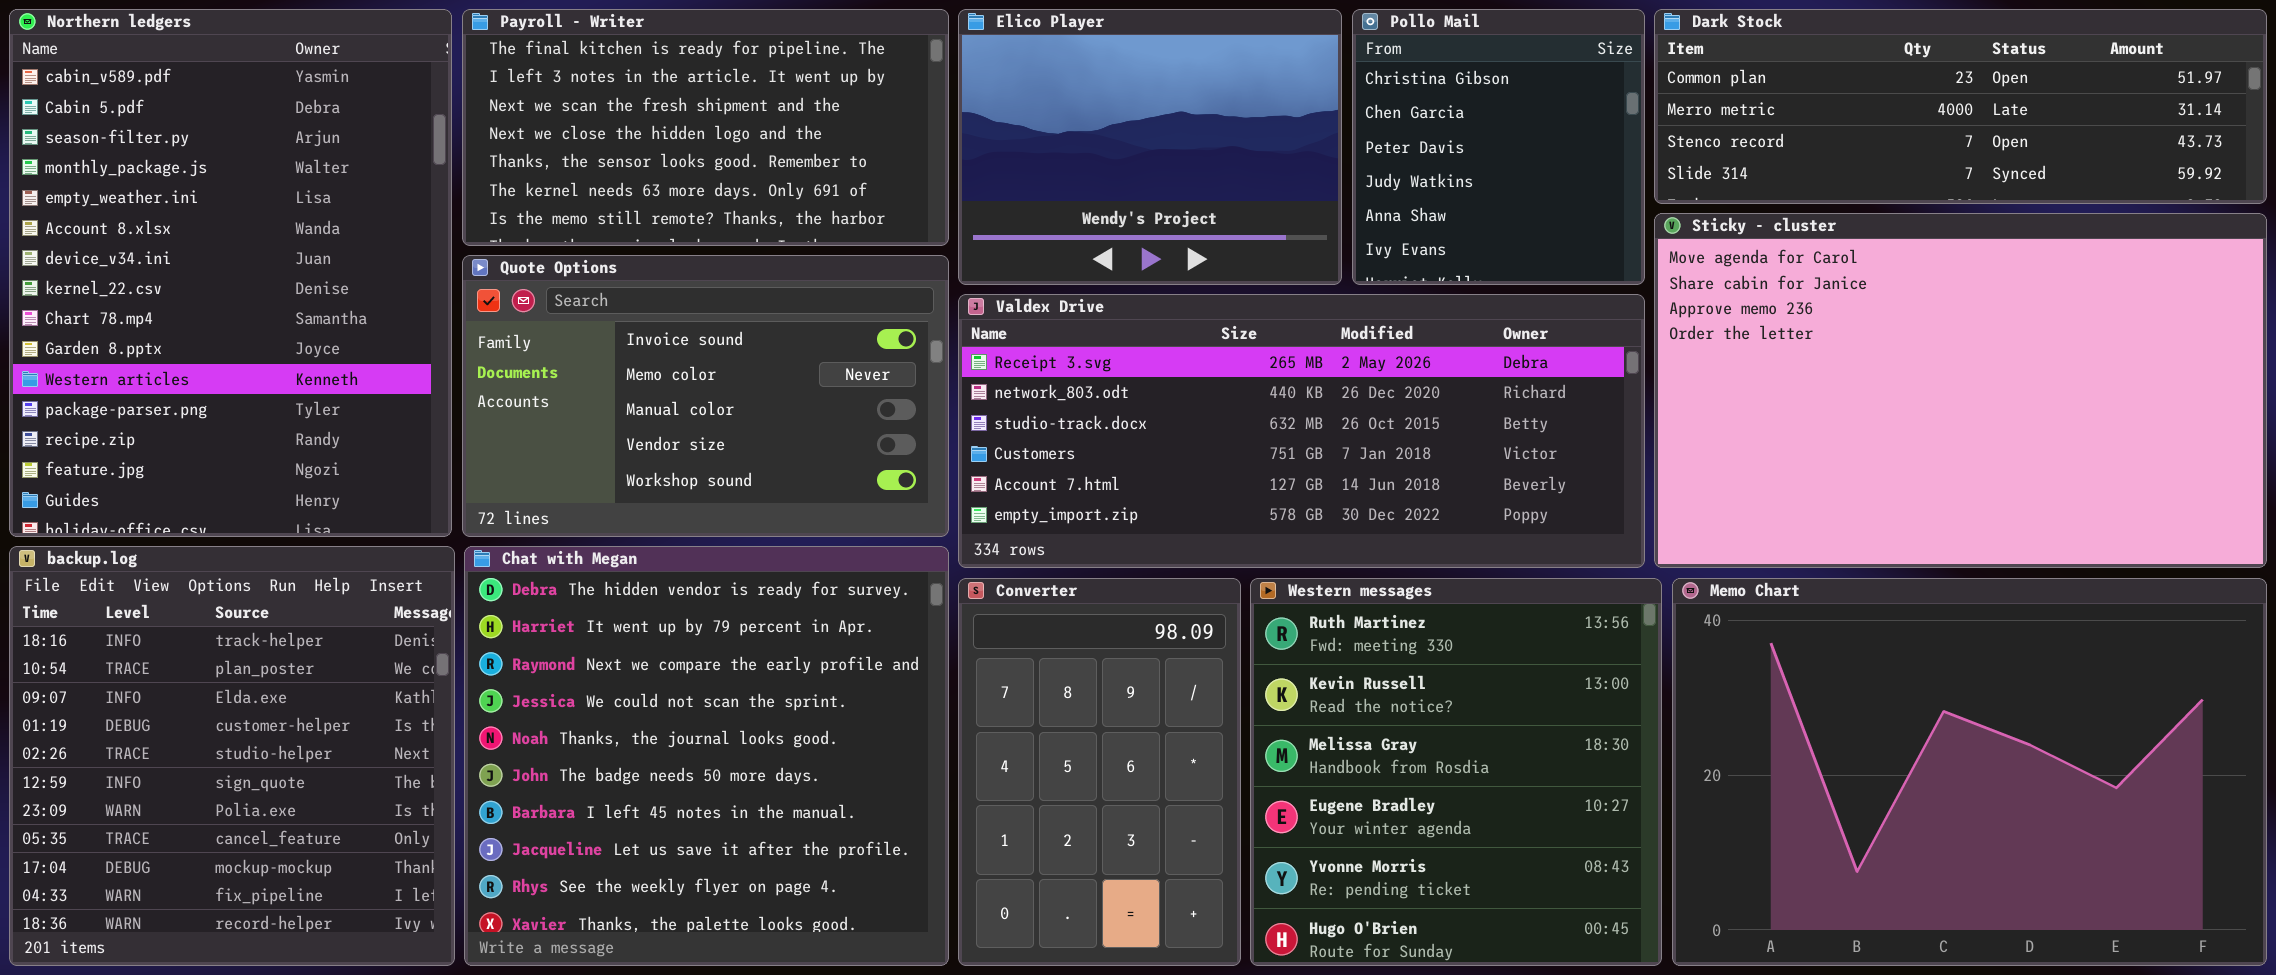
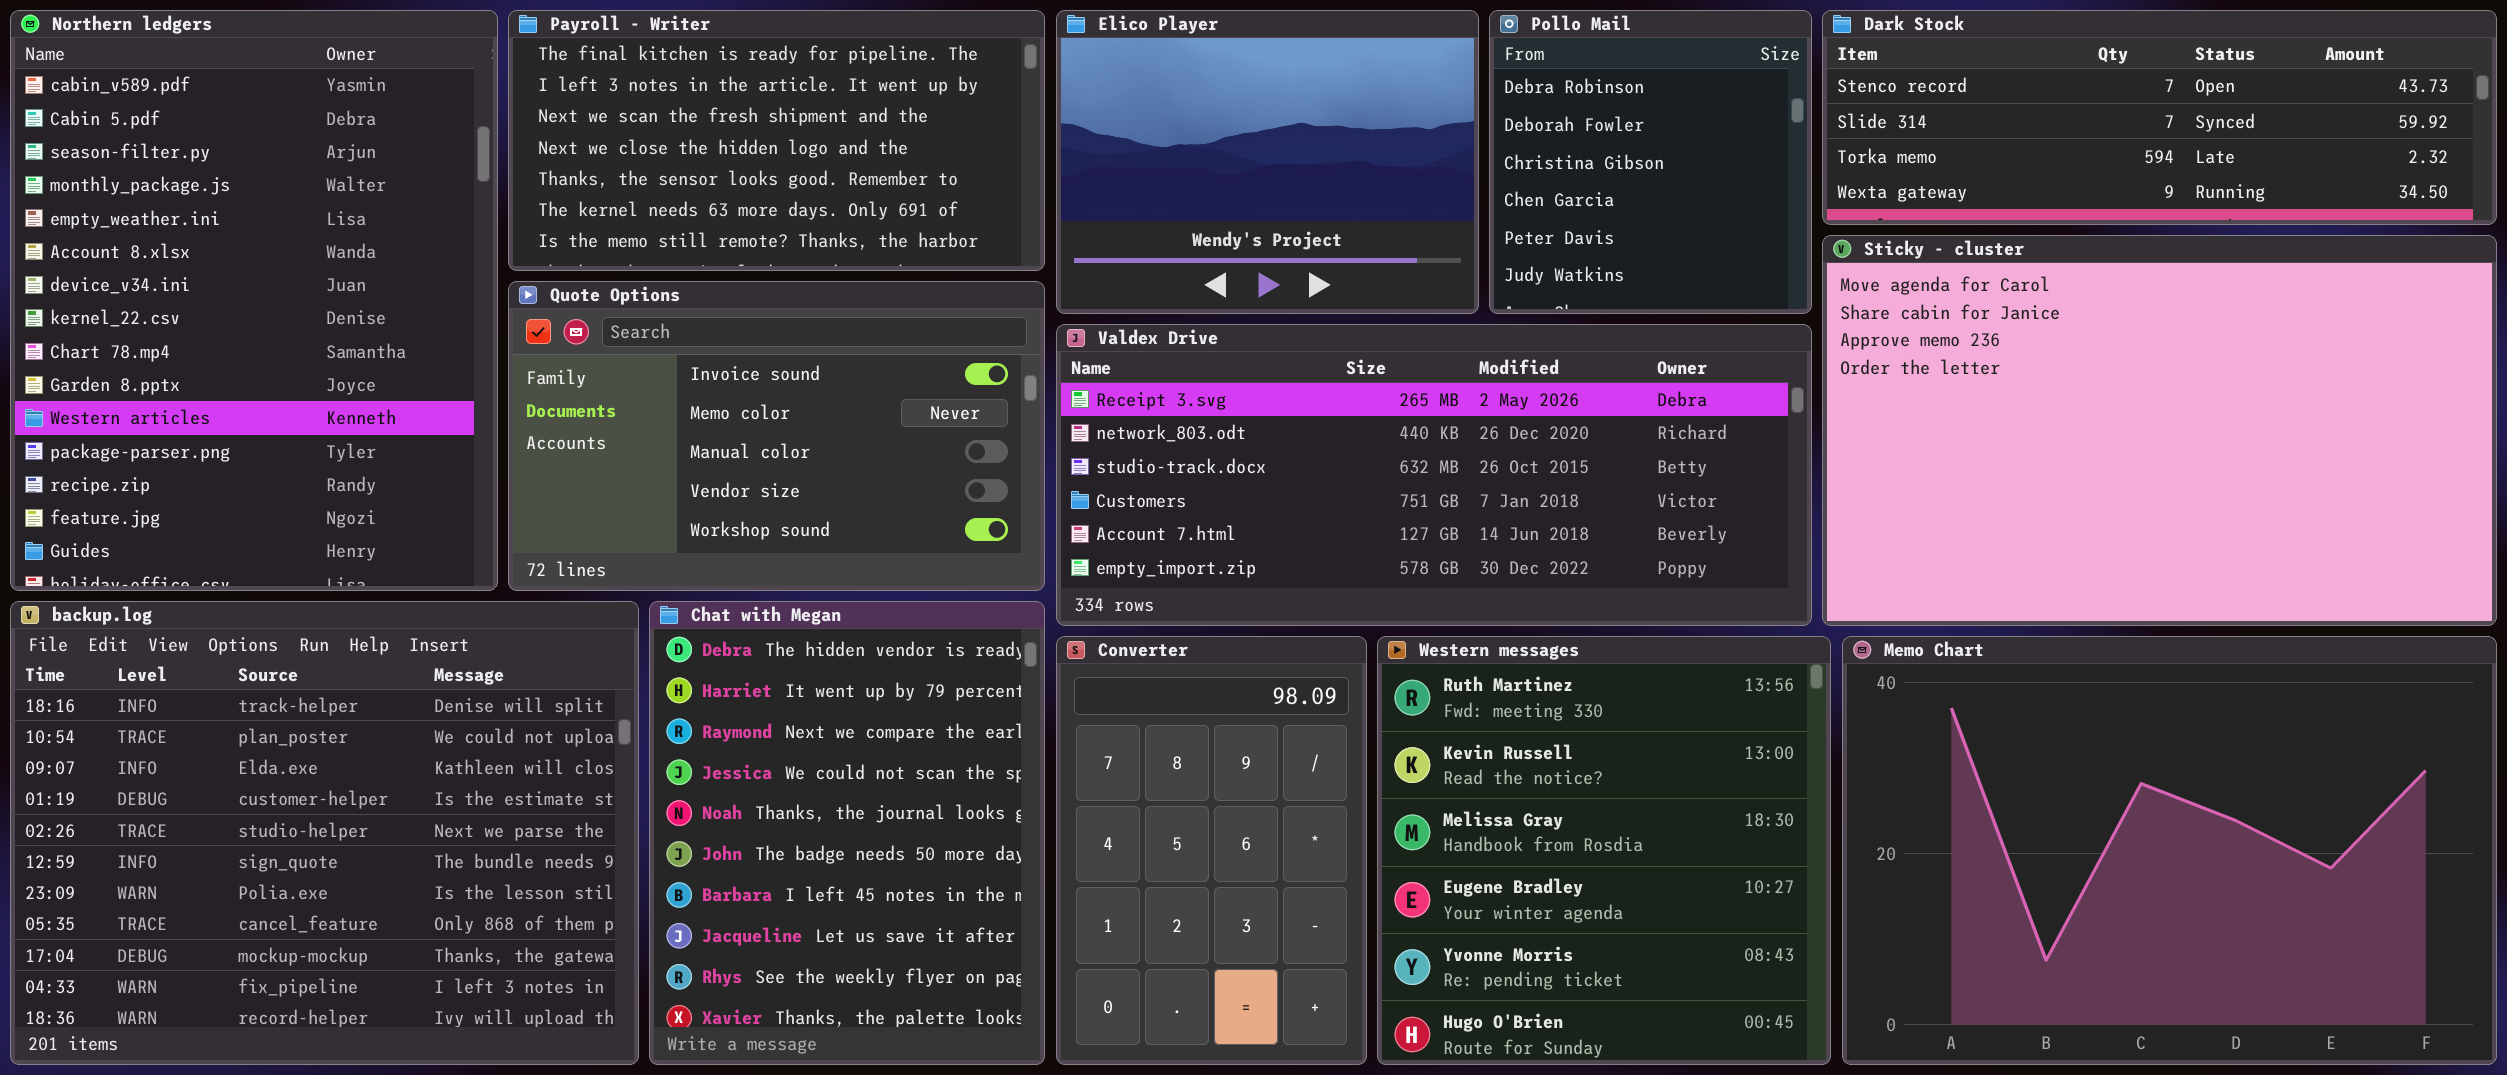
Pollo Mail: [1352,9,1645,285] -> [1489,10,1812,314], scrolled up 2 rows
Dark Stock: [1654,9,2267,204] -> [1822,10,2497,225], scrolled down 2 rows
backup.log: [9,546,455,966] -> [10,601,639,1065], resized
Chat with Megan: [464,546,949,966] -> [649,601,1045,1065], resized

